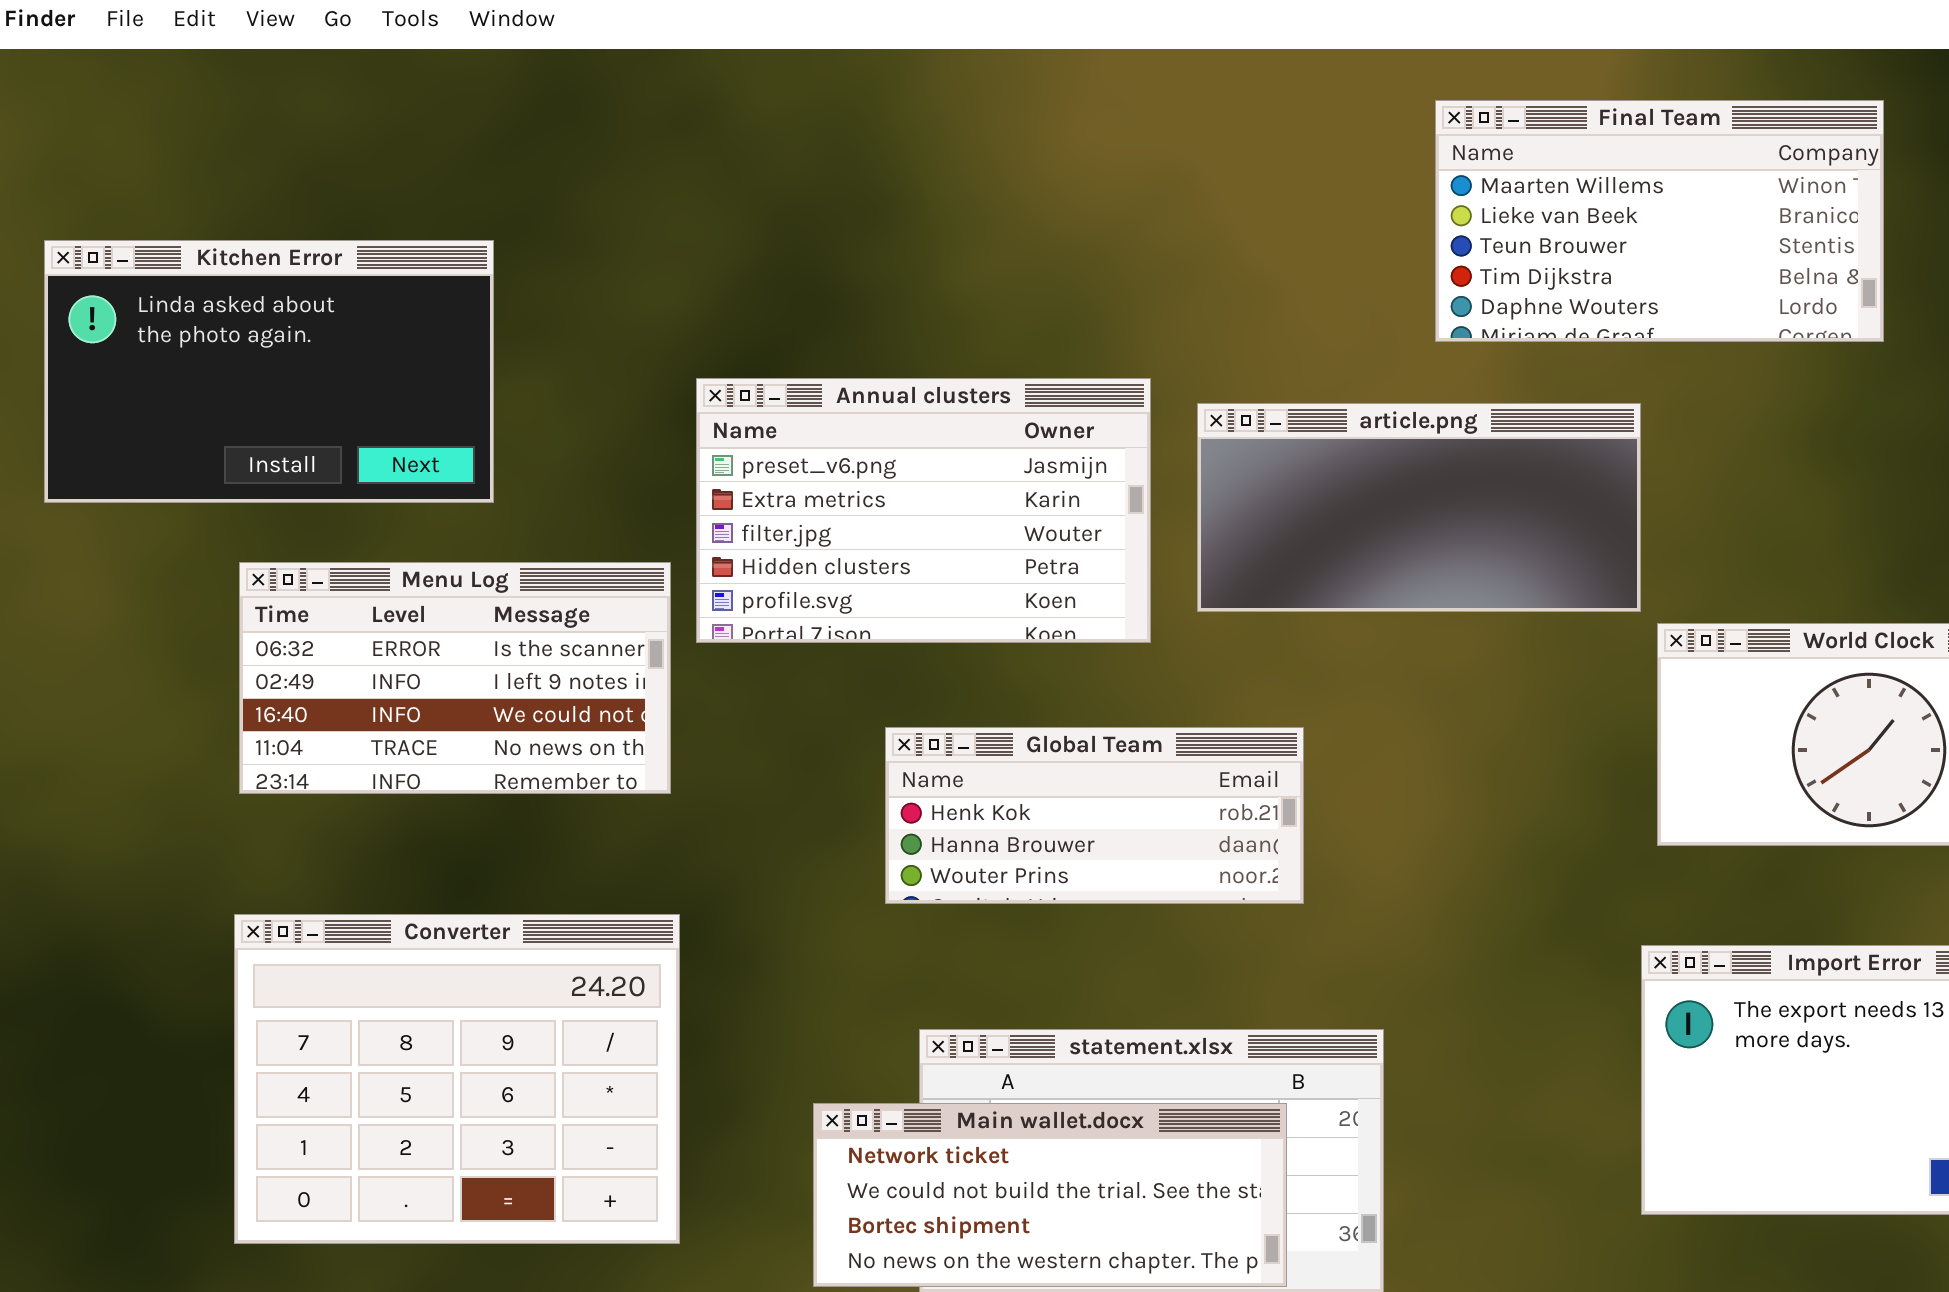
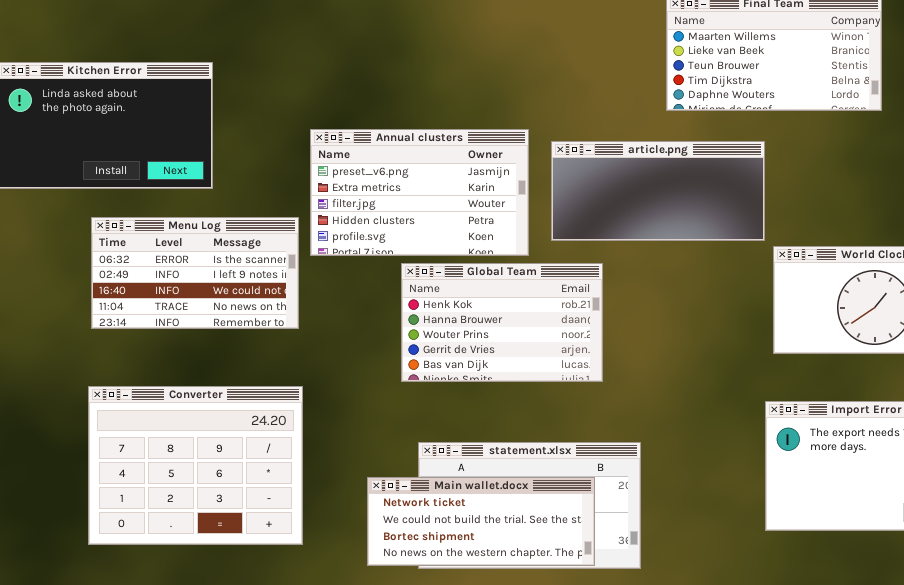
Global Team: [885,727,1304,904] -> [401,263,603,382], resized

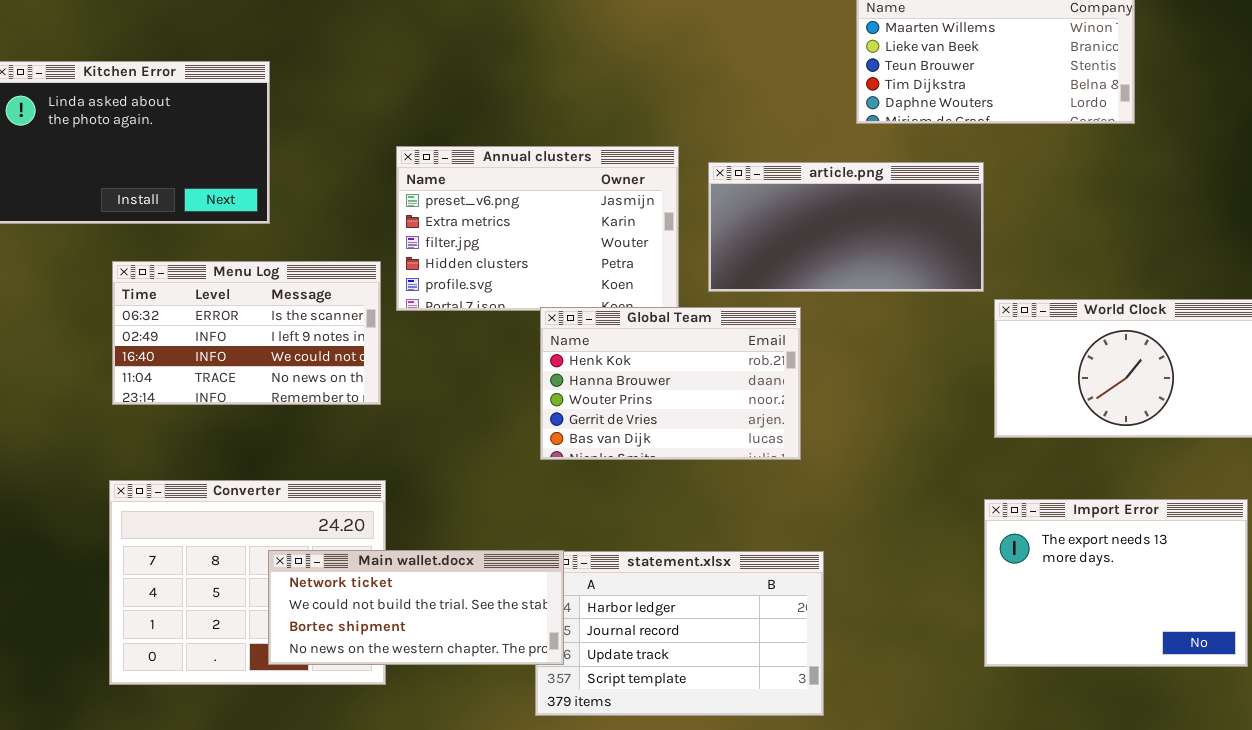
Global Team: [401,263,603,382] -> [540,307,801,460], moved
Main wallet.docx: [367,477,595,566] -> [268,550,564,665], moved

